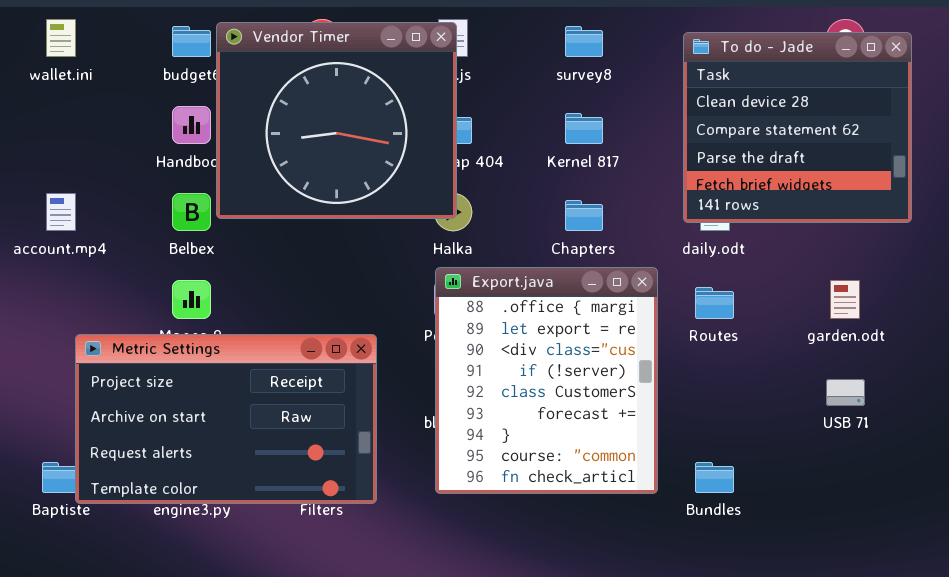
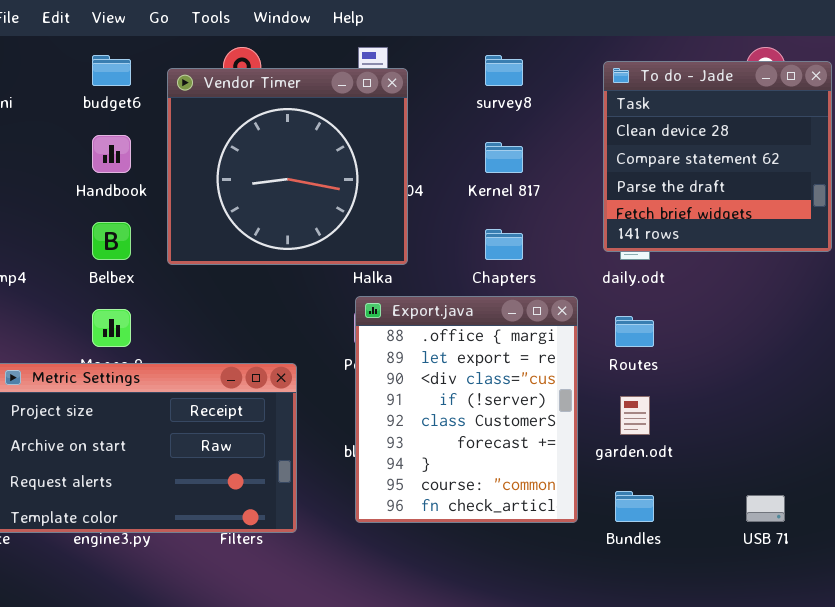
Vendor Timer: [216,22,457,219] -> [167,68,408,265], moved
garden.odt: [830,280,860,319] -> [620,396,650,435], moved
USB 71: [826,379,865,406] -> [746,495,785,522], moved

